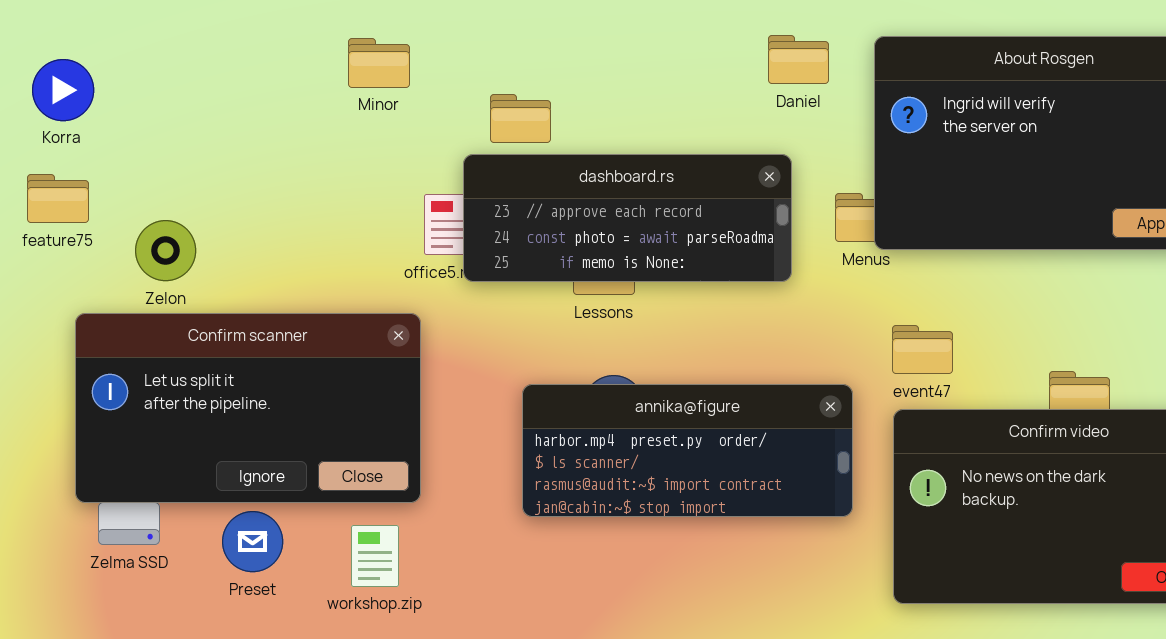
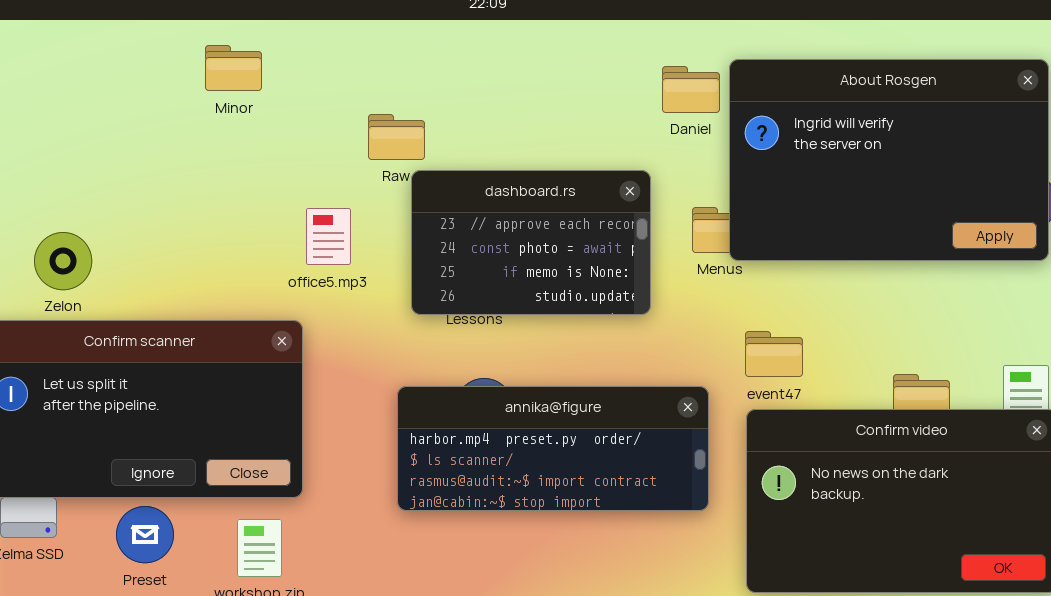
Daniel: [768,35,829,84] -> [662,66,720,113], moved
Minor: [348,38,410,88] -> [205,45,262,91], moved
dashboard.rs: [463,154,792,282] -> [411,170,651,315], resized

